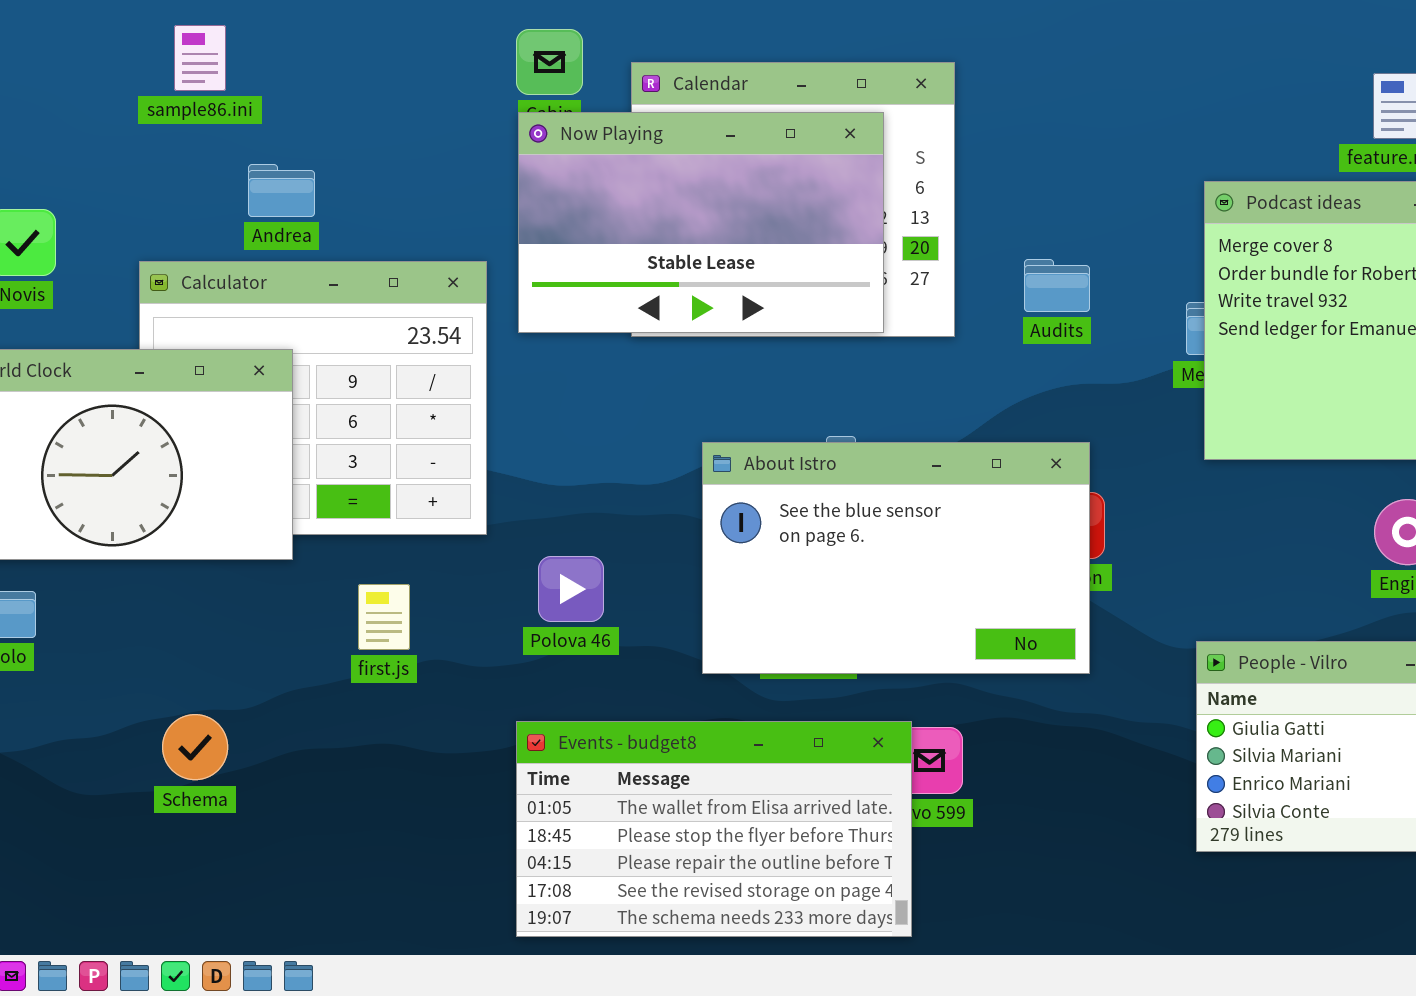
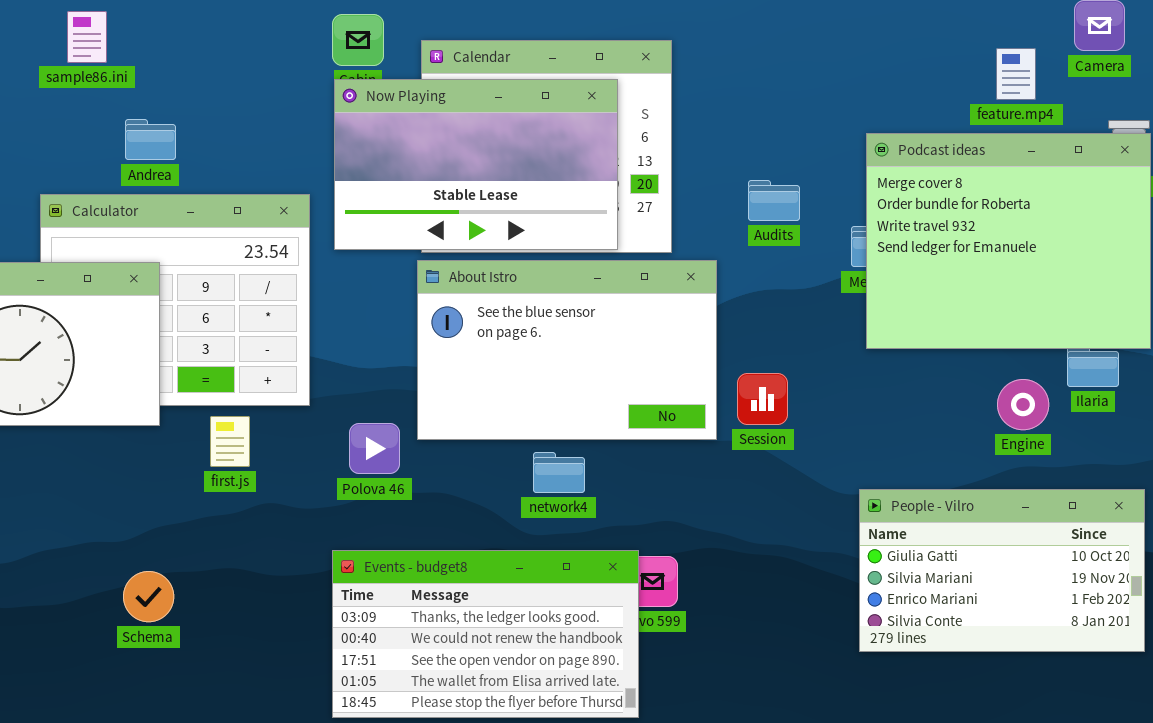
Audits: [1024,259,1090,312] -> [748,180,800,221], moved
About Istro: [702,442,1090,674] -> [417,260,717,440], moved
first.js: [358,584,410,650] -> [210,416,250,467], moved
Schema: [162,714,228,780] -> [123,571,174,622], moved
Events - budget8: [516,721,912,937] -> [332,550,639,718], scrolled up 3 rows

